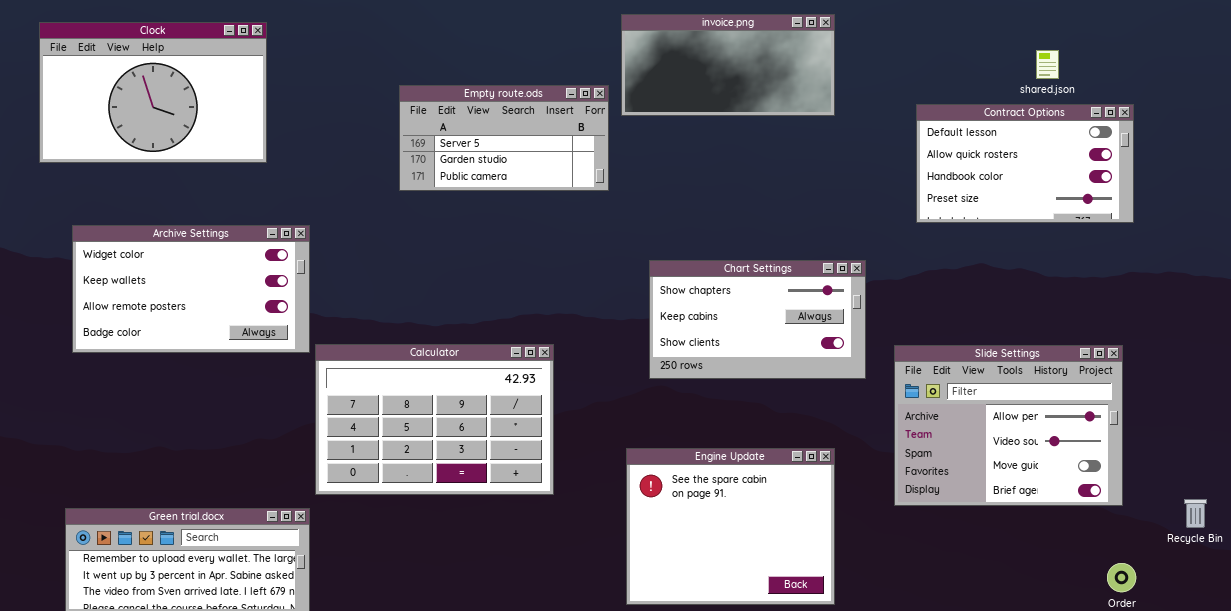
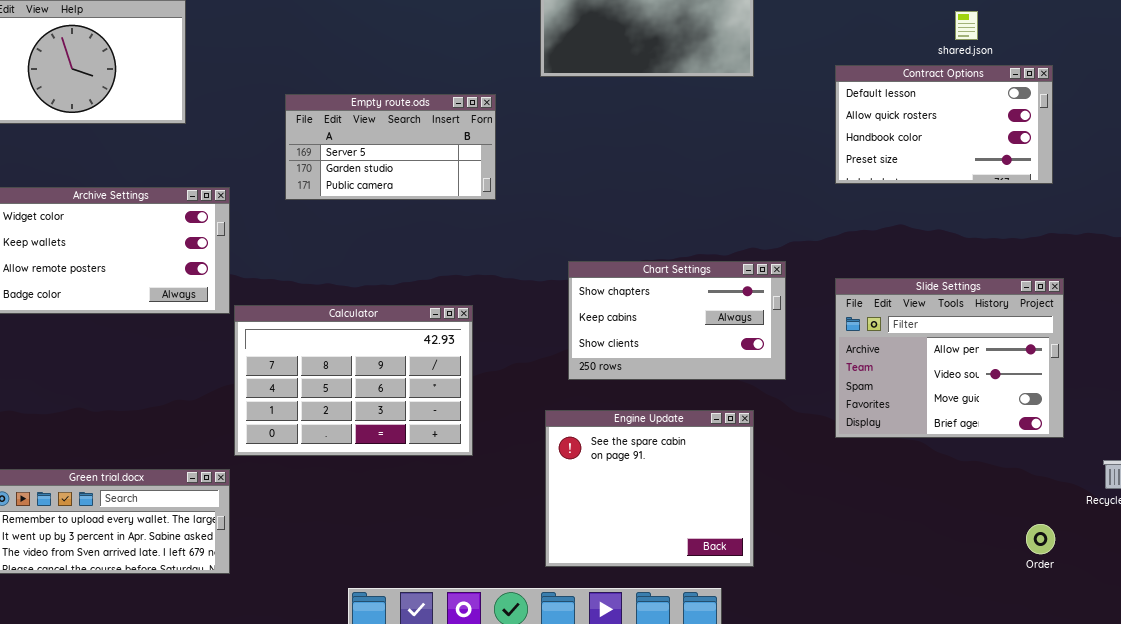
Empty route.ods: [399,85,609,191] -> [285,94,496,200], moved
Chart Settings: [649,260,866,379] -> [568,261,786,380], moved
Slide Settings: [894,345,1123,506] -> [835,278,1064,438], moved

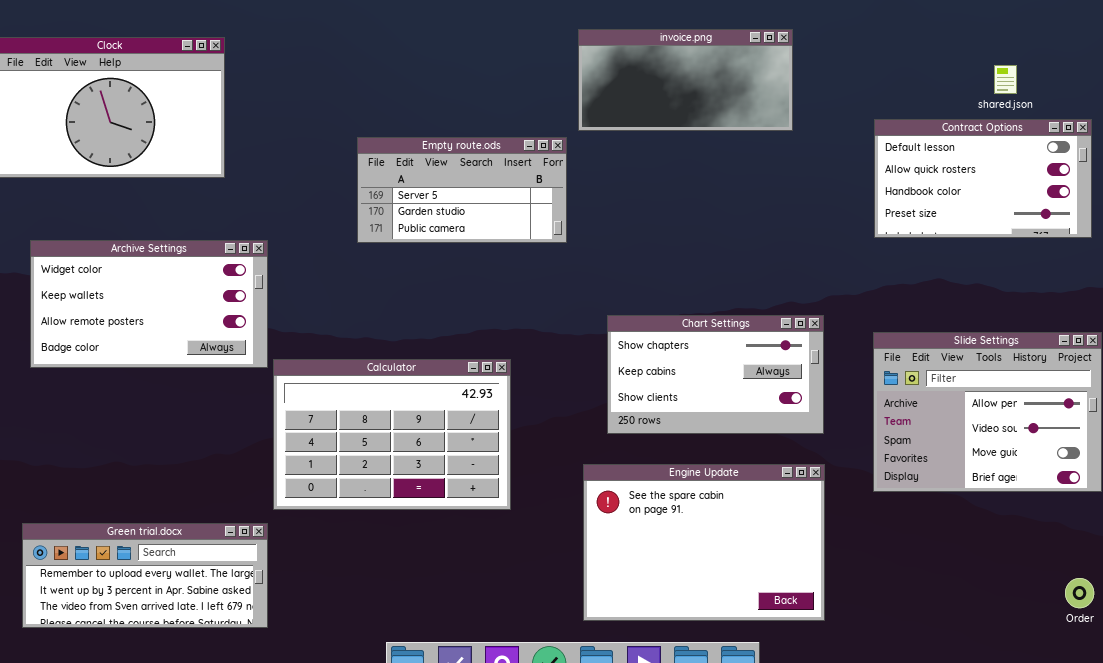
Empty route.ods: [285,94,496,200] -> [357,137,567,243], moved
Engine Update: [545,410,754,567] -> [583,464,825,621], resized

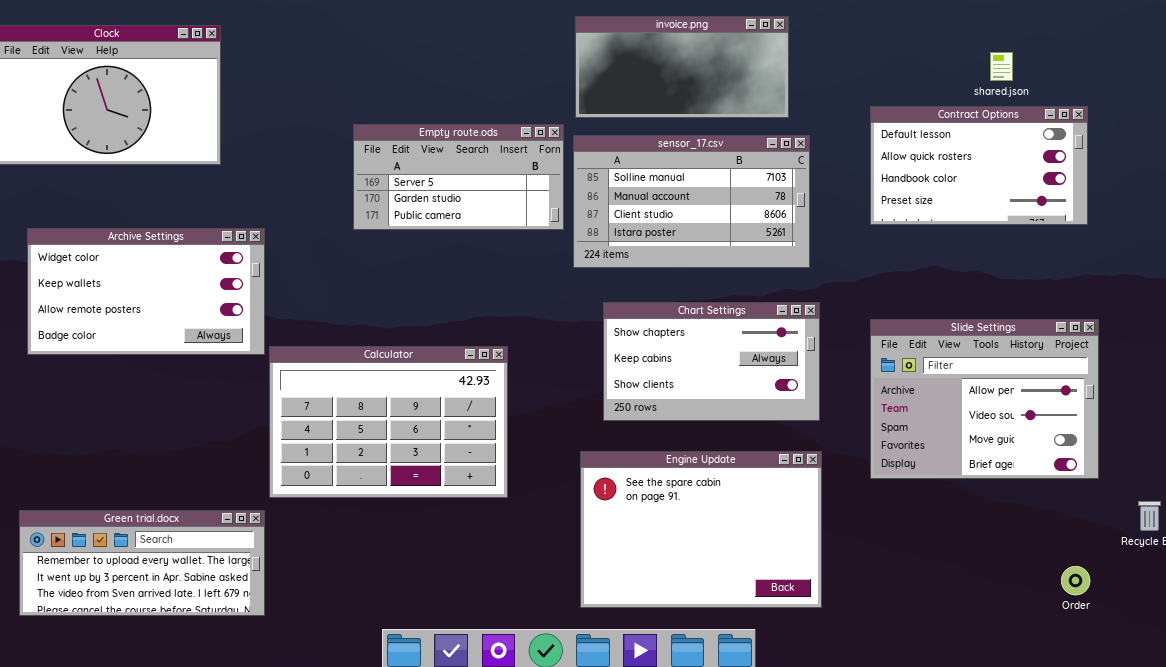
sensor_17.csv: none -> [573,135,810,268], opened

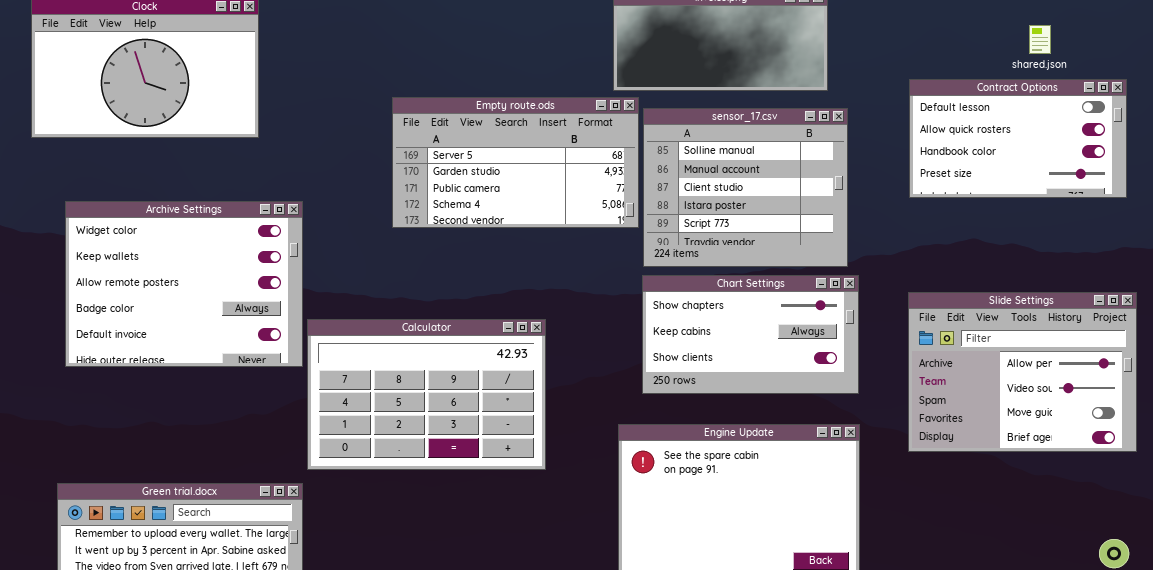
Empty route.ods: [353,124,564,230] -> [392,97,639,228], resized
sensor_17.csv: [573,135,810,268] -> [643,108,848,267], resized
Archive Settings: [27,228,265,355] -> [65,201,303,367], resized

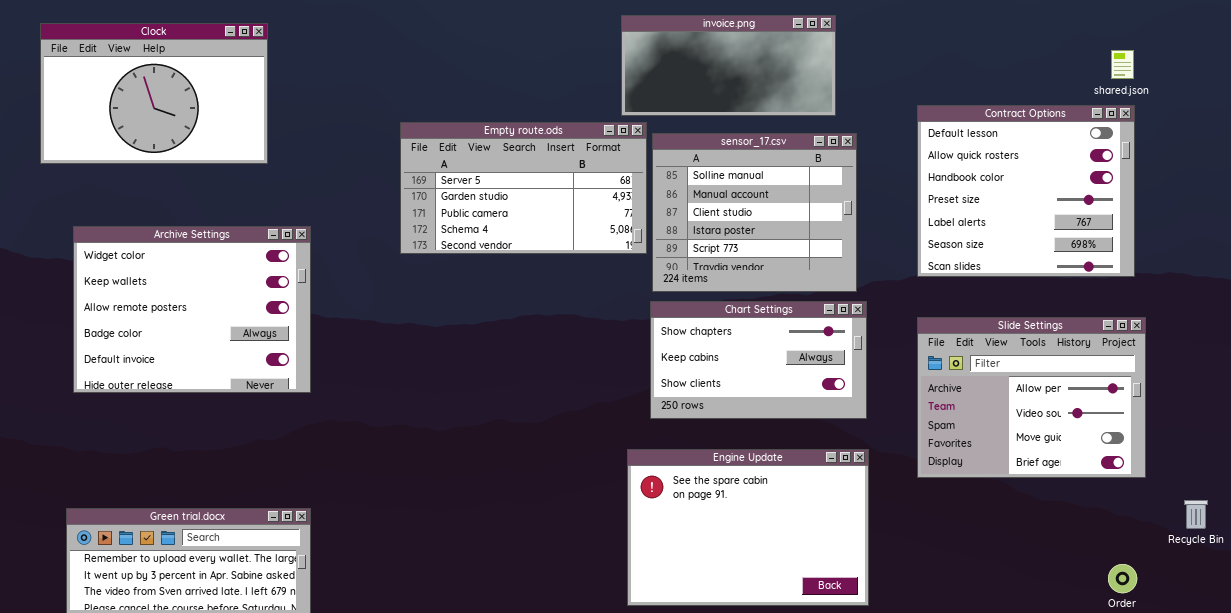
shared.json: [1029,25,1051,54] -> [1111,50,1134,79], moved
Contract Options: [909,79,1127,198] -> [917,105,1135,277], resized
Calculator: [307,319,546,470] -> none, closed

